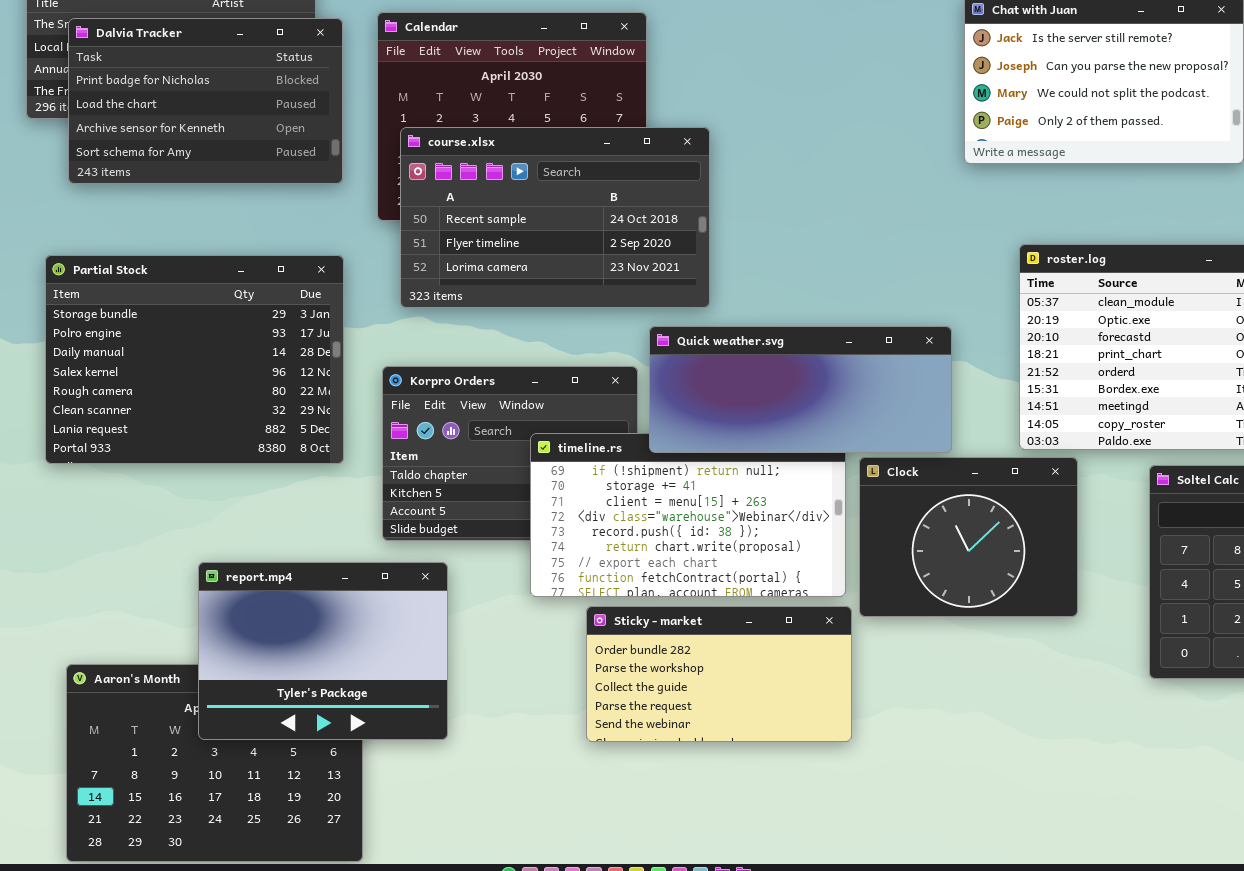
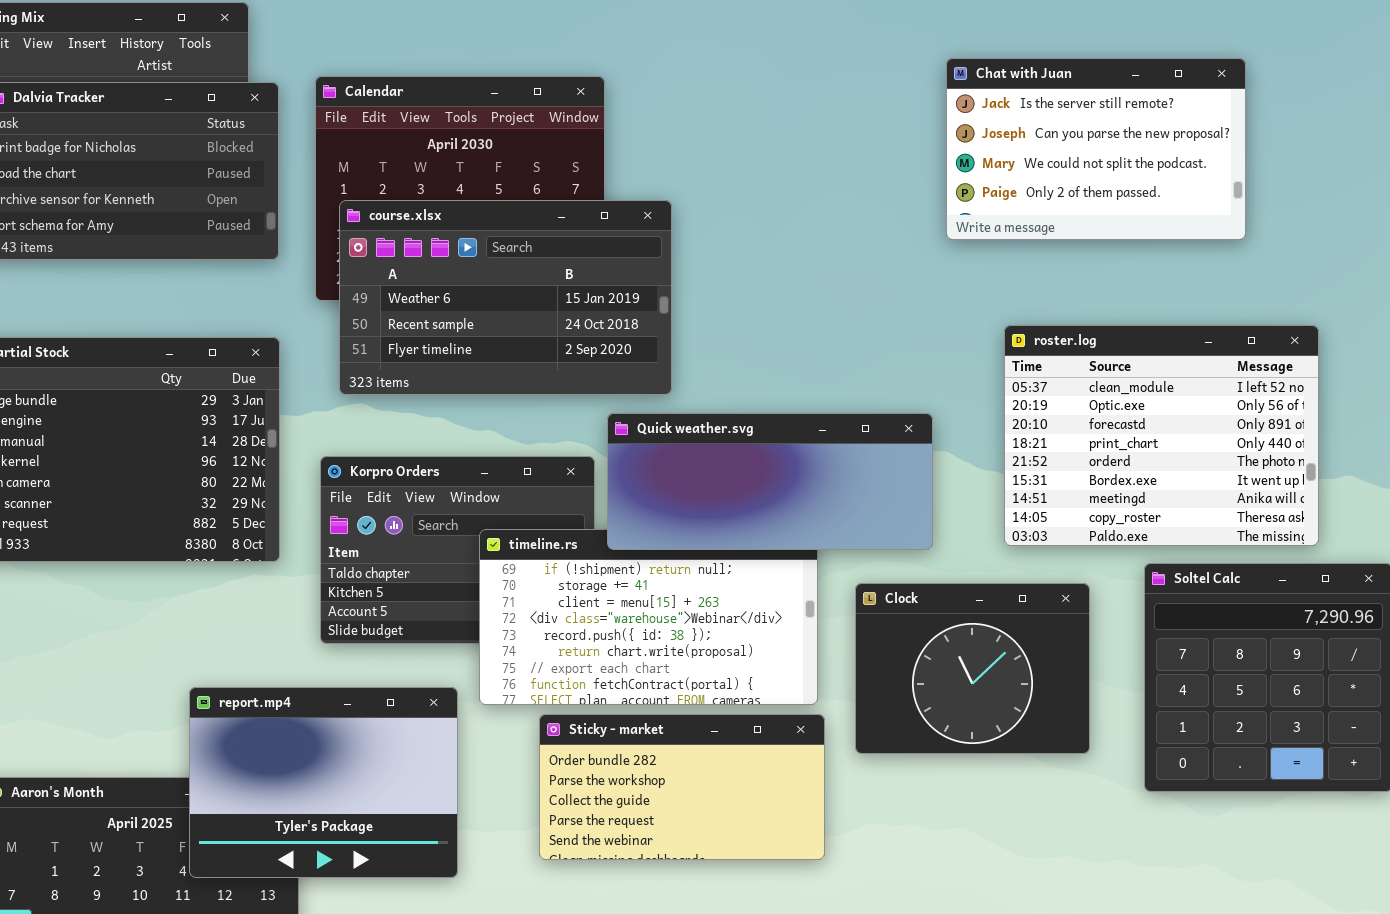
course.xlsx: [400,127,710,308] -> [339,200,672,395], scrolled up 1 row
Clock: [859,457,1078,617] -> [855,583,1090,754], moved
report.mp4: [198,562,448,740] -> [189,687,458,878], moved

